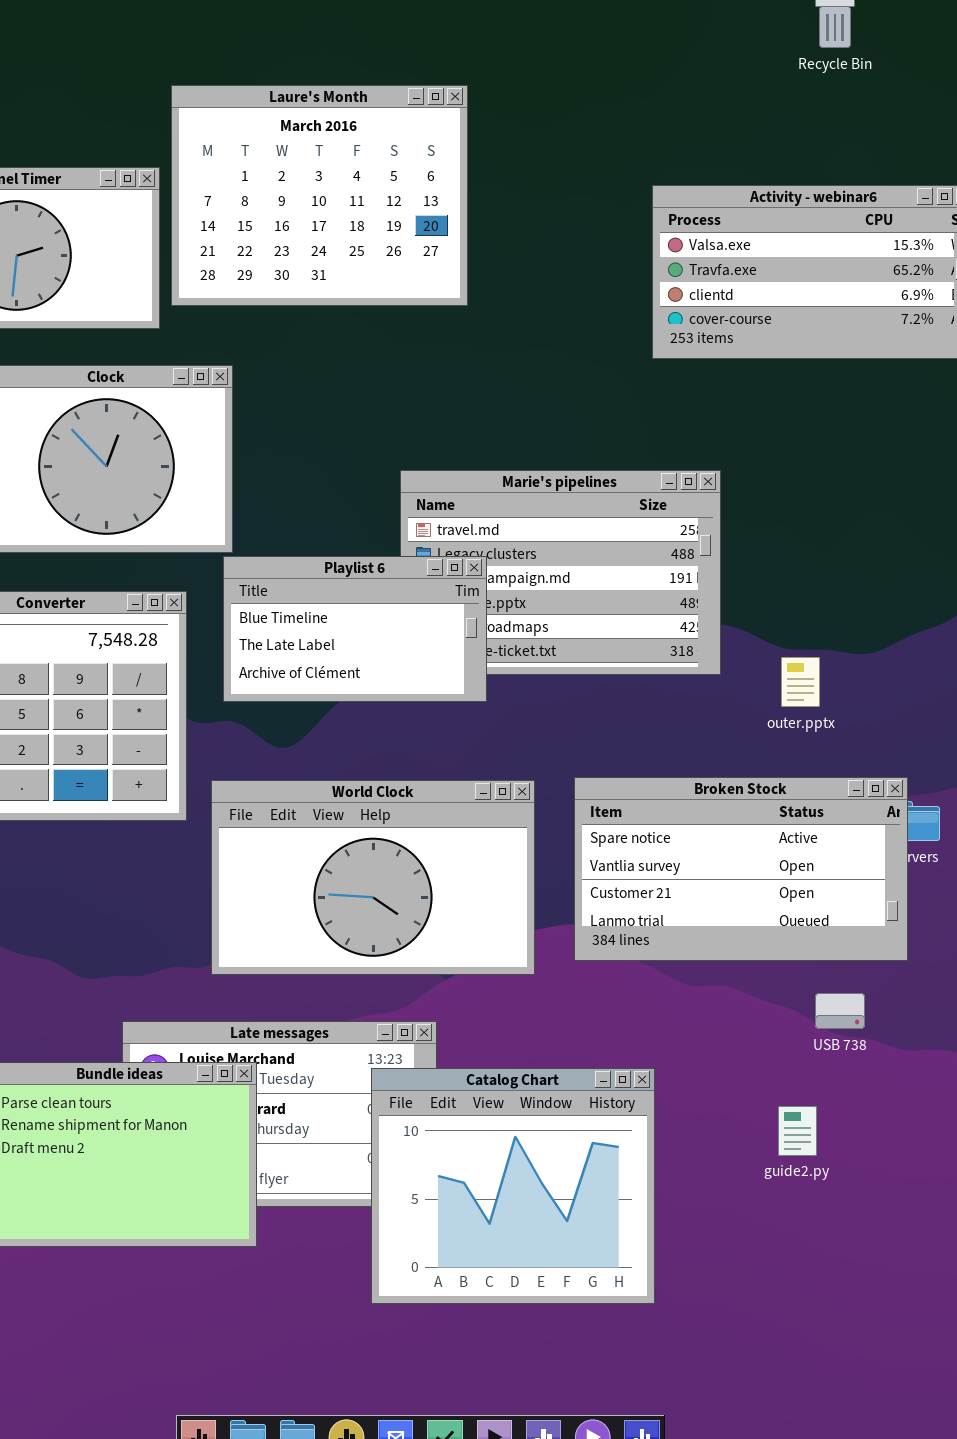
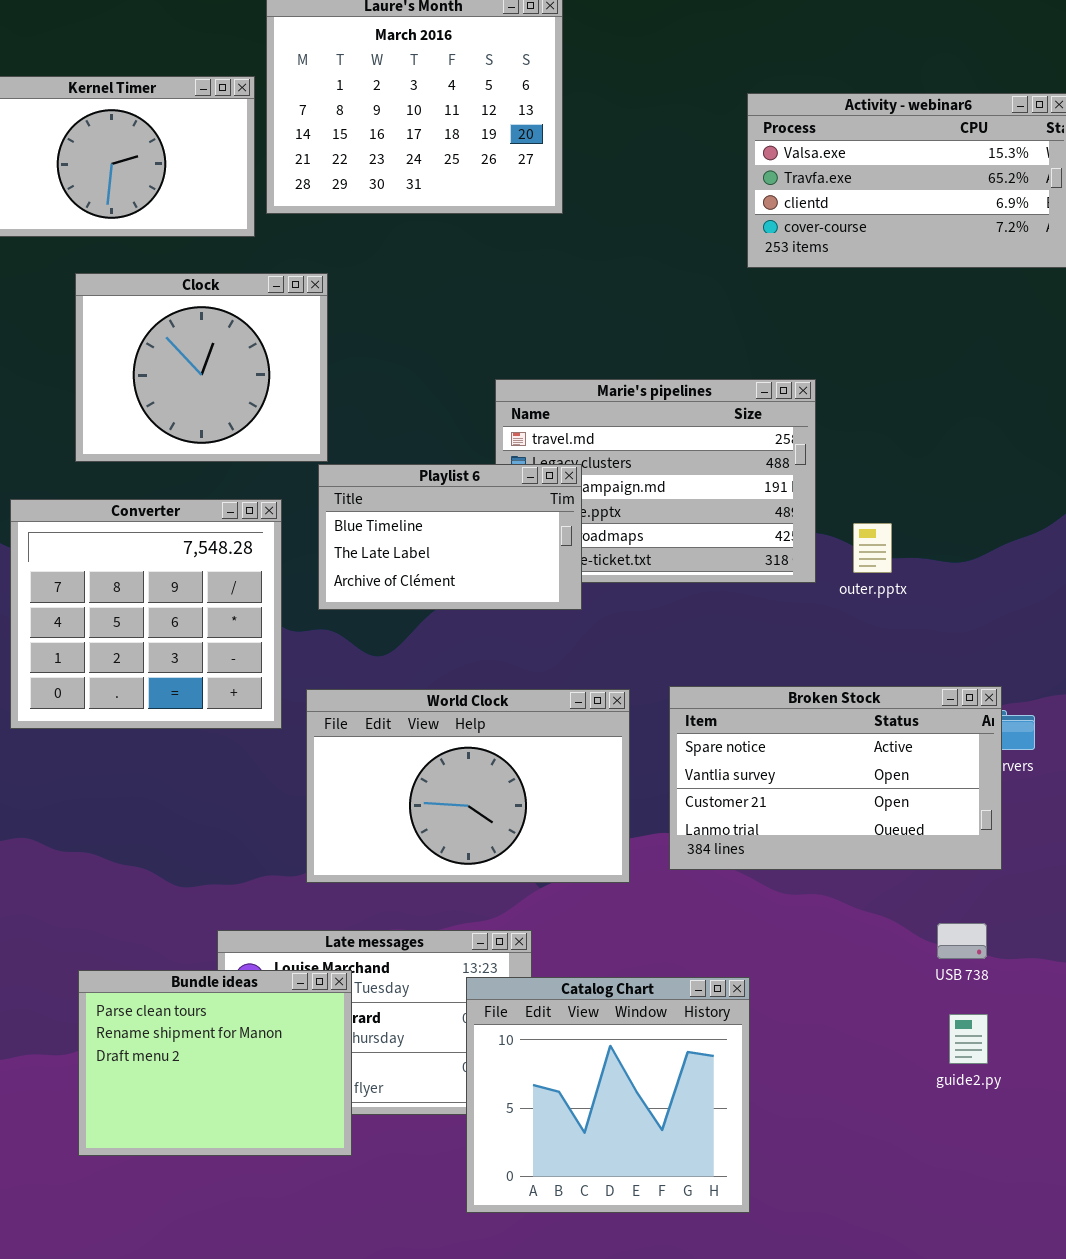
outer.pptx: [781,657,820,707] -> [853,523,892,573], moved
USB 738: [815,993,865,1029] -> [937,923,987,959], moved
guide2.py: [778,1106,817,1156] -> [949,1014,988,1064], moved

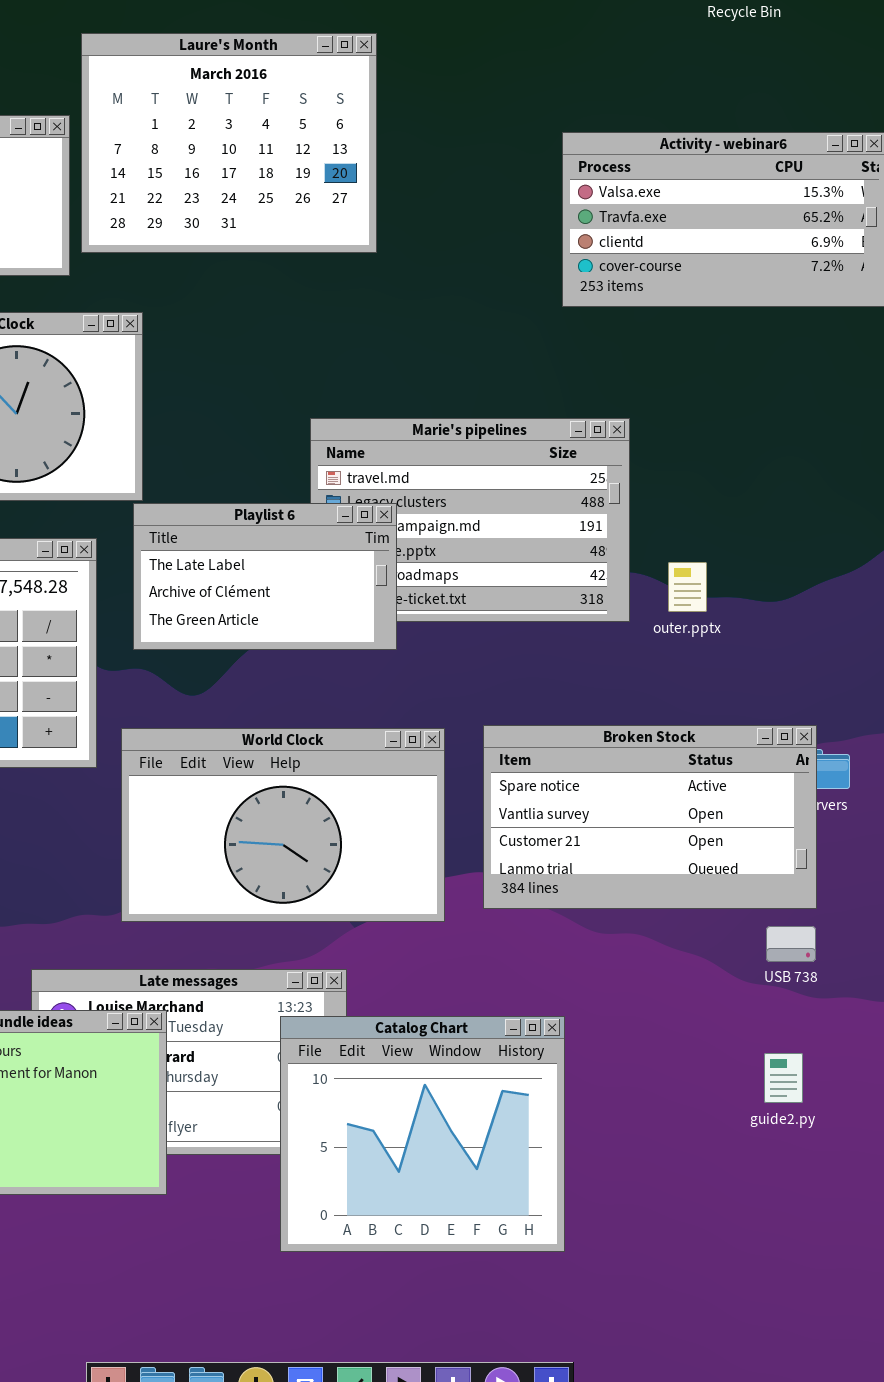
Playlist 6: [318,464,582,610] -> [133,503,397,650], scrolled down 1 row
USB 738: [937,923,987,959] -> [766,926,816,962], moved

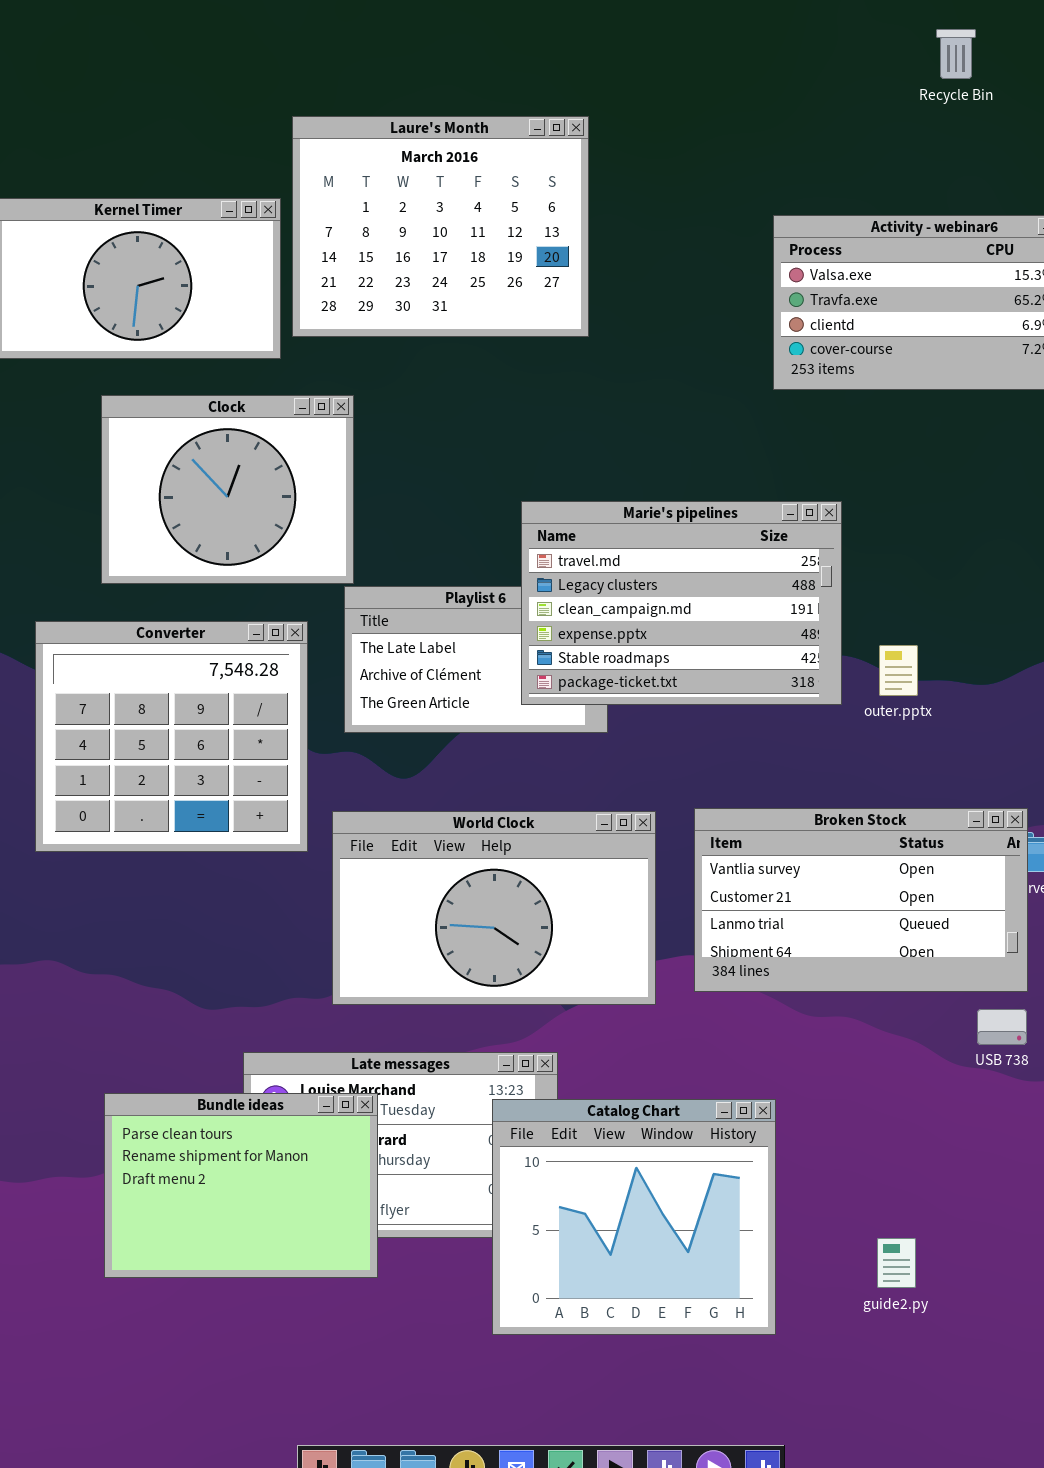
Marie's pipelines: [310,418,630,622] -> [521,501,842,705], raised
Broken Stock: [483,725,817,909] -> [694,808,1028,992], scrolled down 1 row
guide2.py: [764,1053,803,1103] -> [877,1238,916,1288], moved

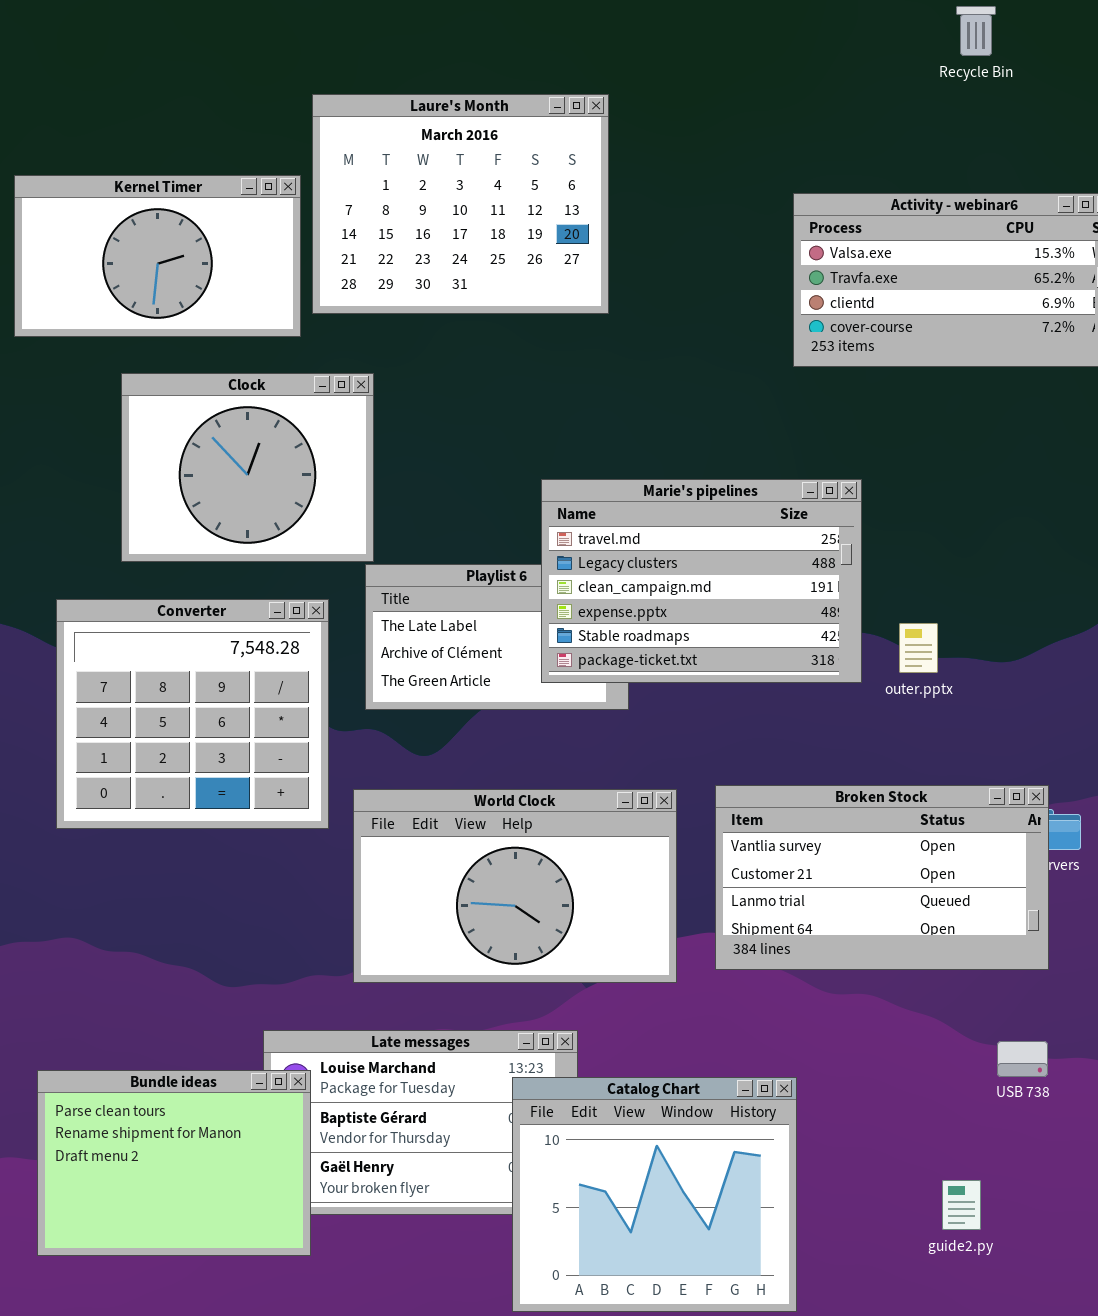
USB 738: [977,1009,1027,1045] -> [997,1041,1048,1077], moved
Bundle ideas: [104,1093,378,1278] -> [37,1070,311,1256], moved
guide2.py: [877,1238,916,1288] -> [942,1180,981,1230], moved

